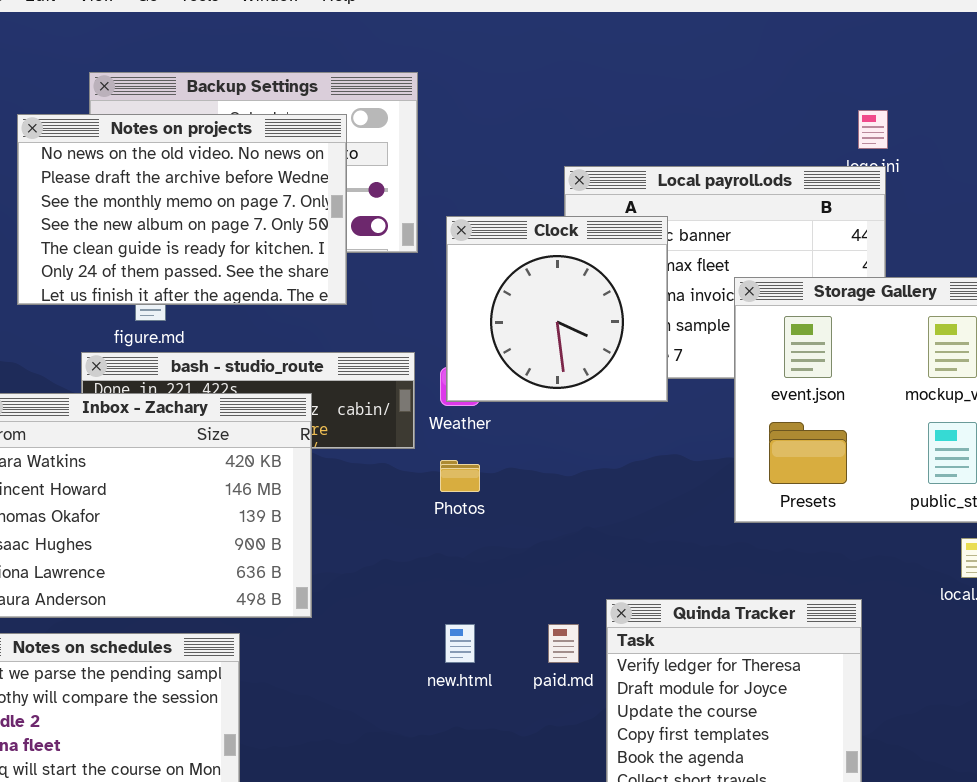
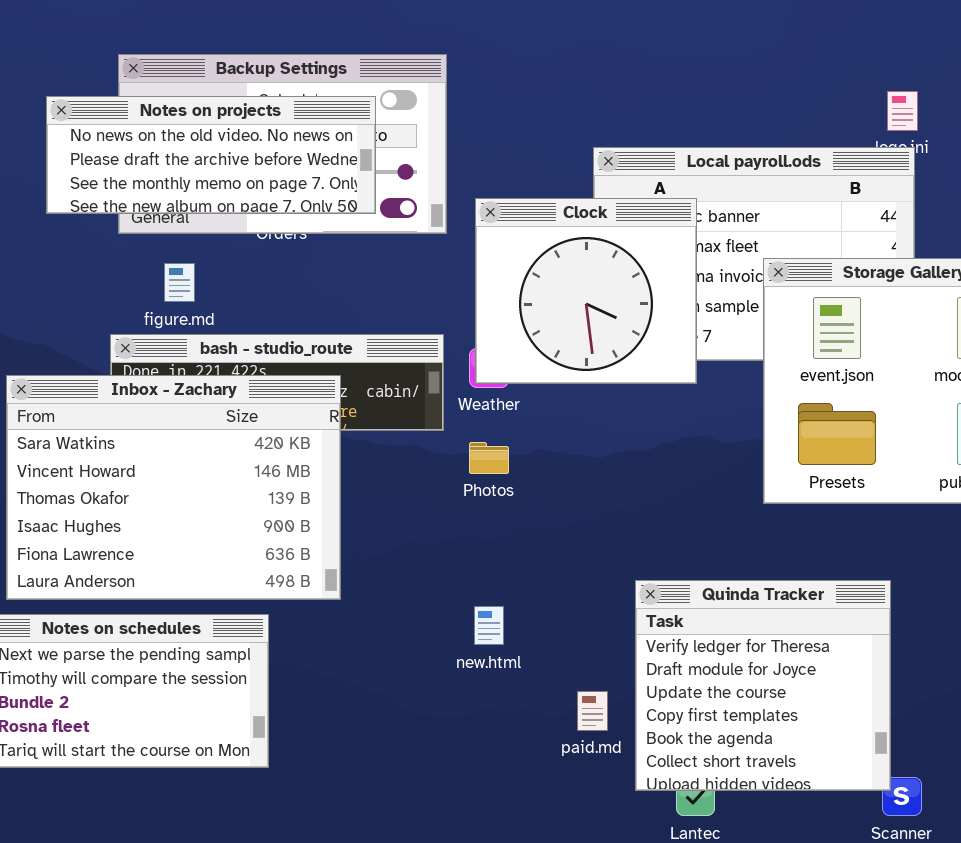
Notes on projects: [17,114,347,305] -> [46,96,376,214], resized
paid.md: [548,624,579,663] -> [577,691,608,731], moved

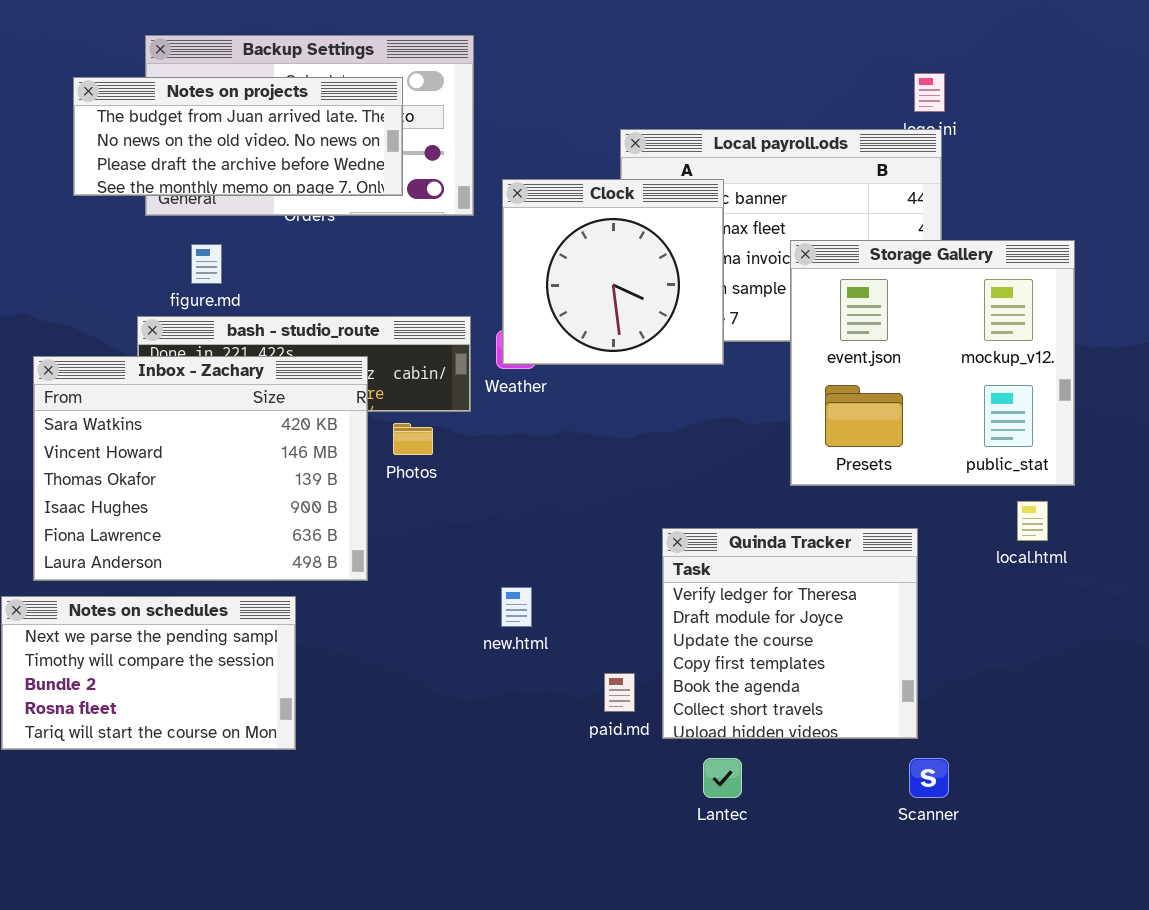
Notes on projects: [46,96,376,214] -> [73,77,403,196], scrolled up 1 row
Photos: [469,442,509,474] -> [393,423,433,455], moved
Quinda Tracker: [635,580,891,791] -> [662,528,918,739], moved

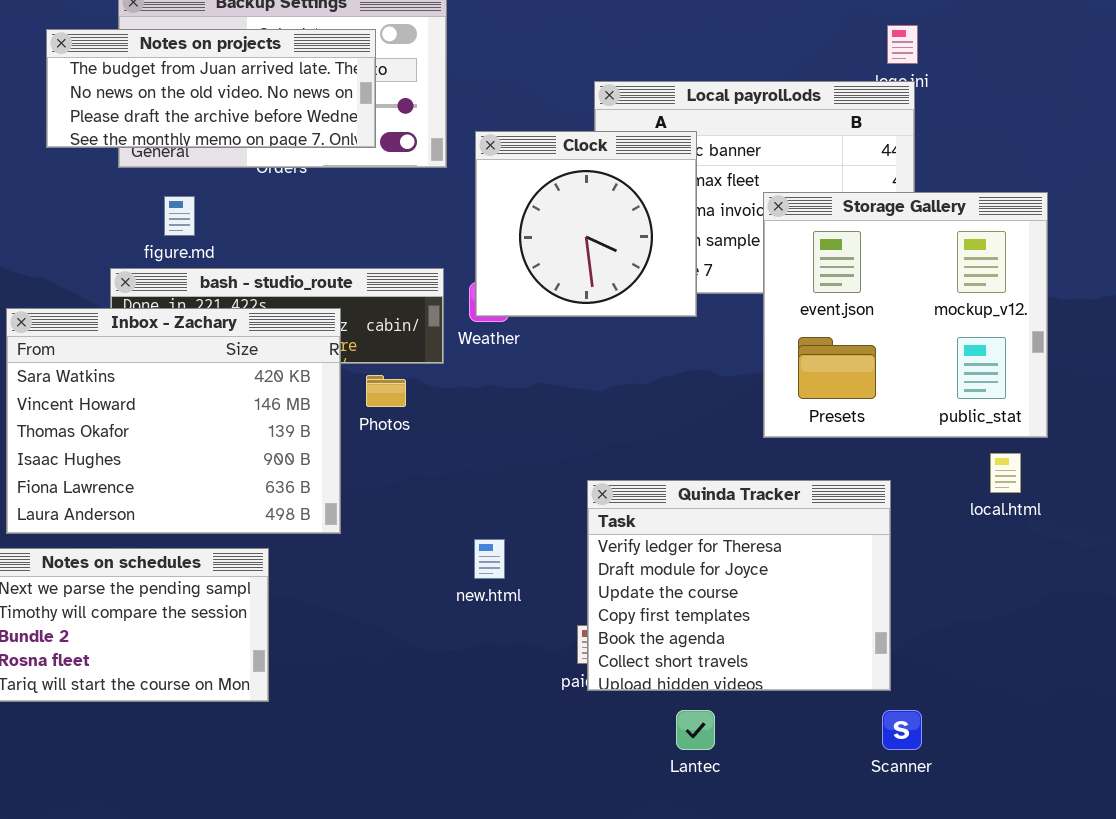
Quinda Tracker: [662,528,918,739] -> [587,480,891,691], resized

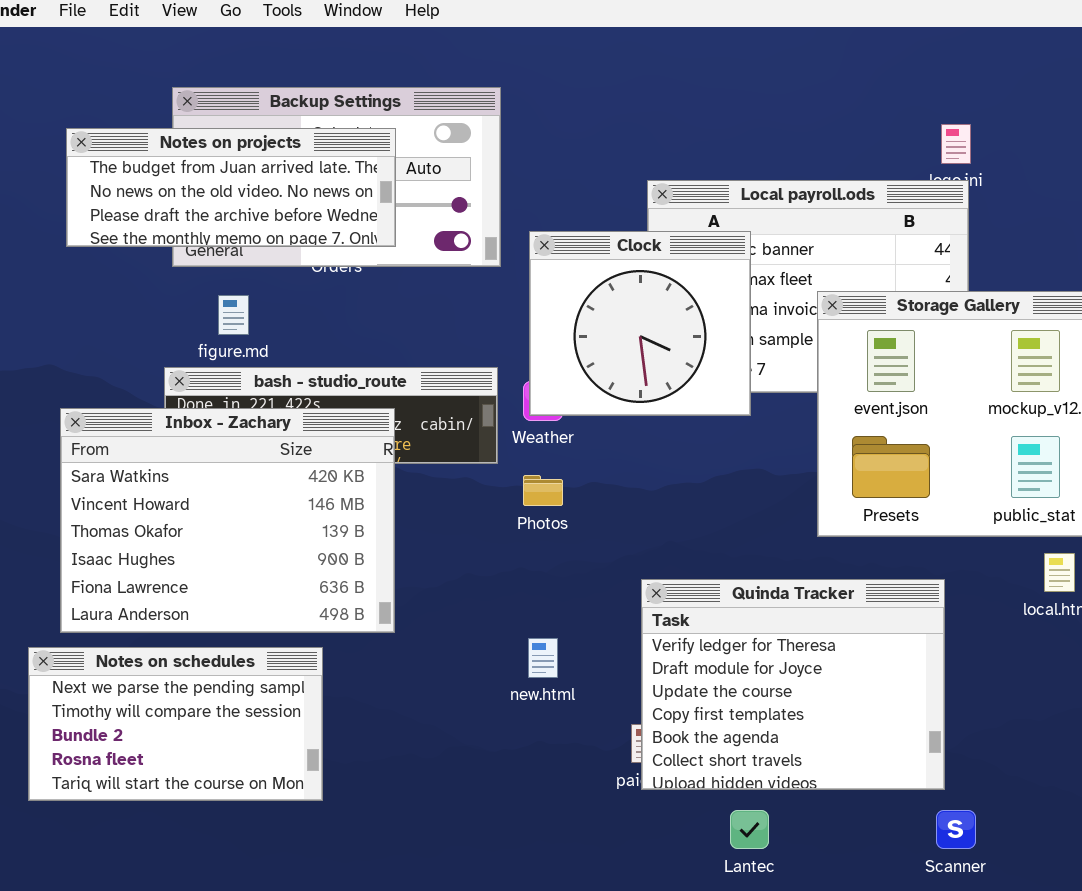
Notes on projects: [46,29,376,148] -> [66,128,396,247], moved
Photos: [366,375,406,407] -> [523,475,563,506], moved

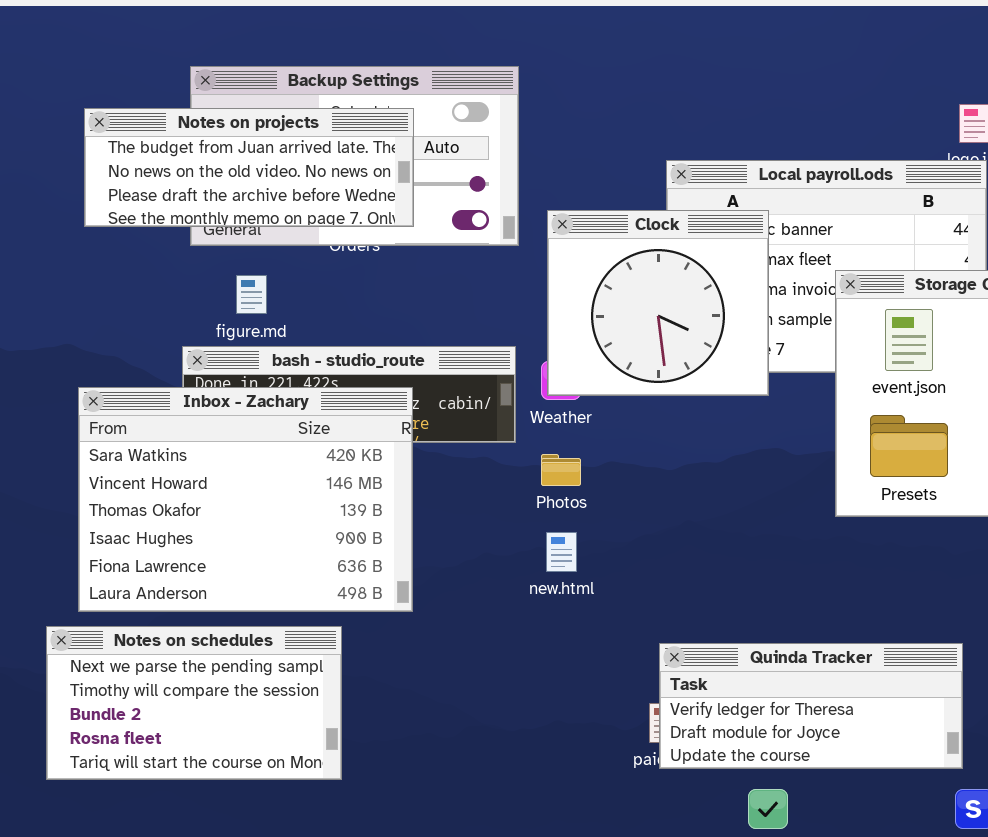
Quinda Tracker: [641,579,945,790] -> [659,643,963,769], resized
new.html: [528,638,558,678] -> [546,532,577,572], moved

